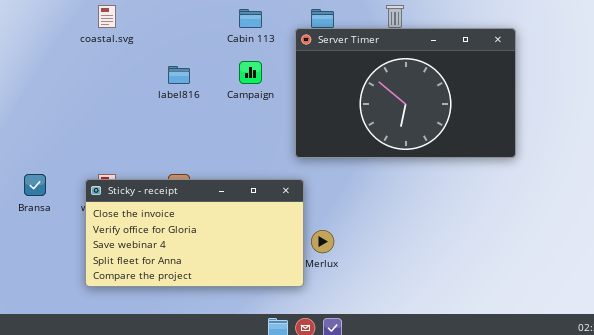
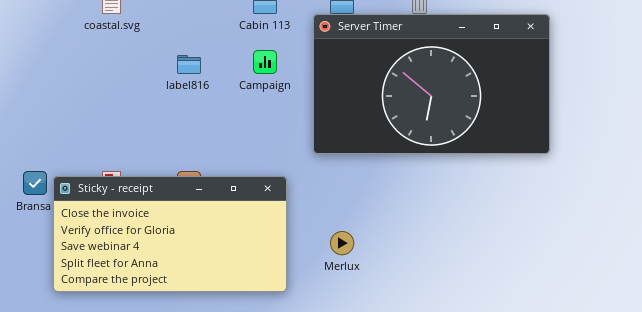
Sticky - receipt: [85,179,304,287] -> [53,176,287,292], moved

